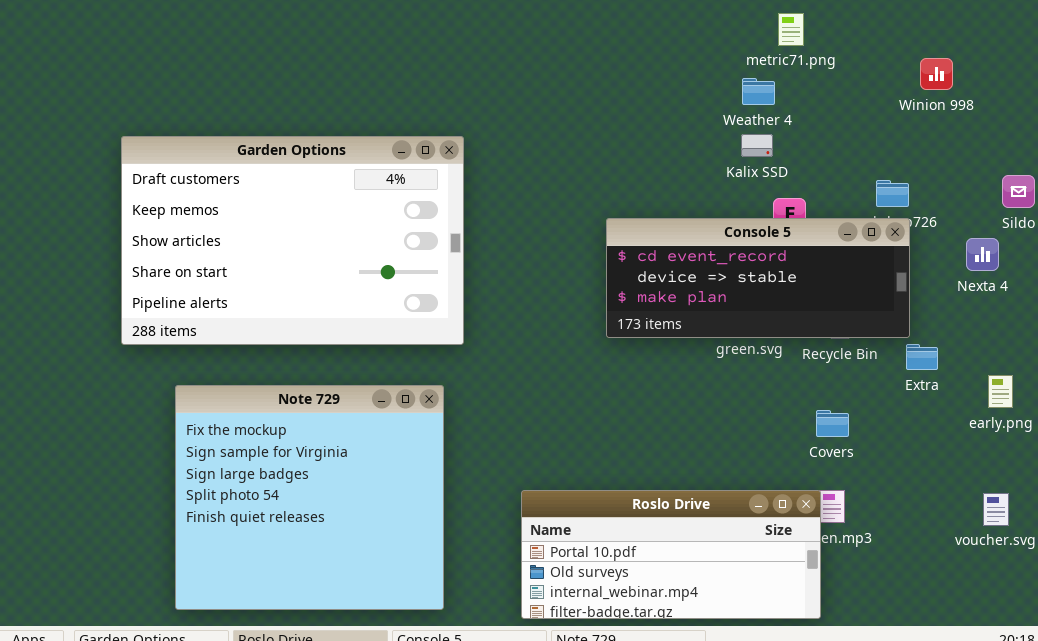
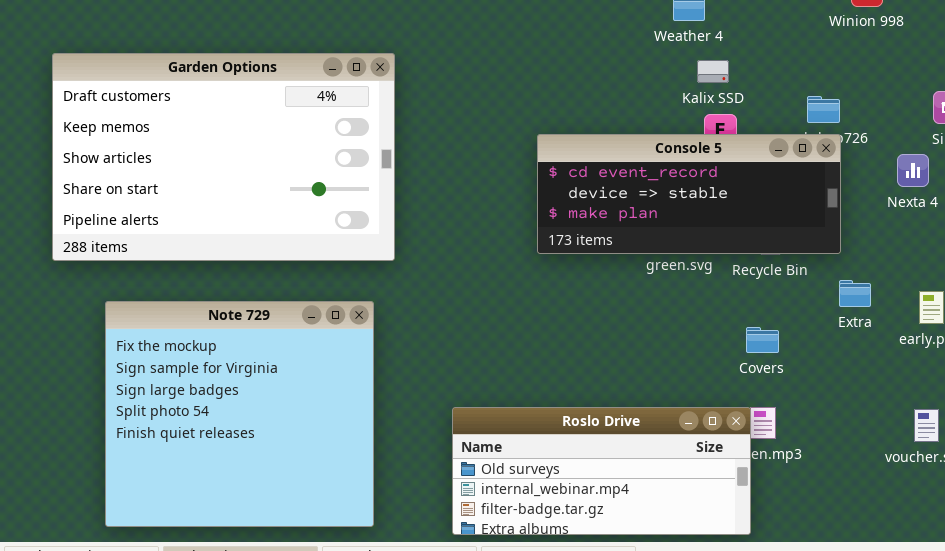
Kalix SSD: [741,134,773,157] -> [697,60,729,83], moved
Extra: [906,344,938,370] -> [839,280,871,307], moved
Roslo Drive: [521,490,821,619] -> [452,407,751,535], scrolled down 1 row

